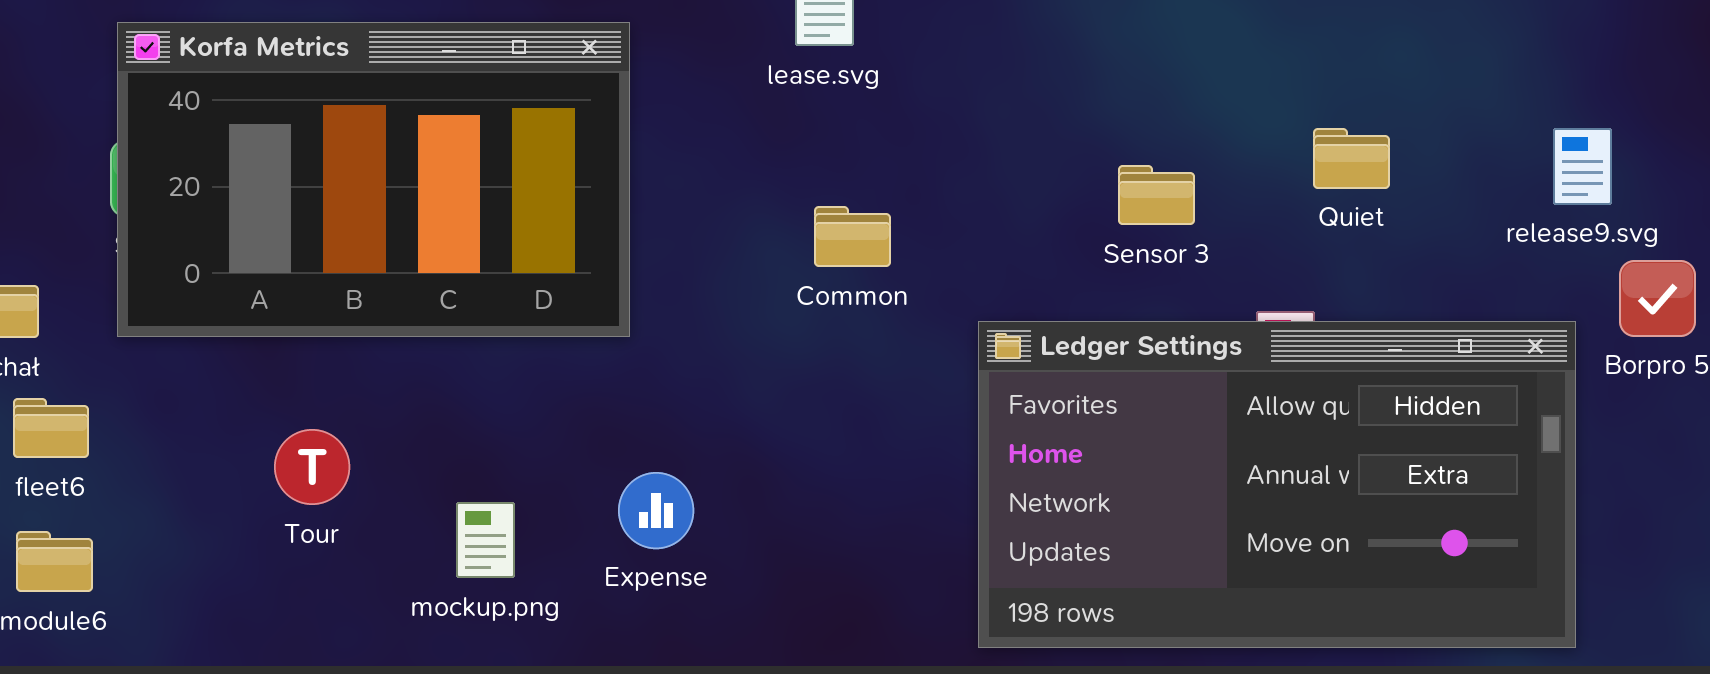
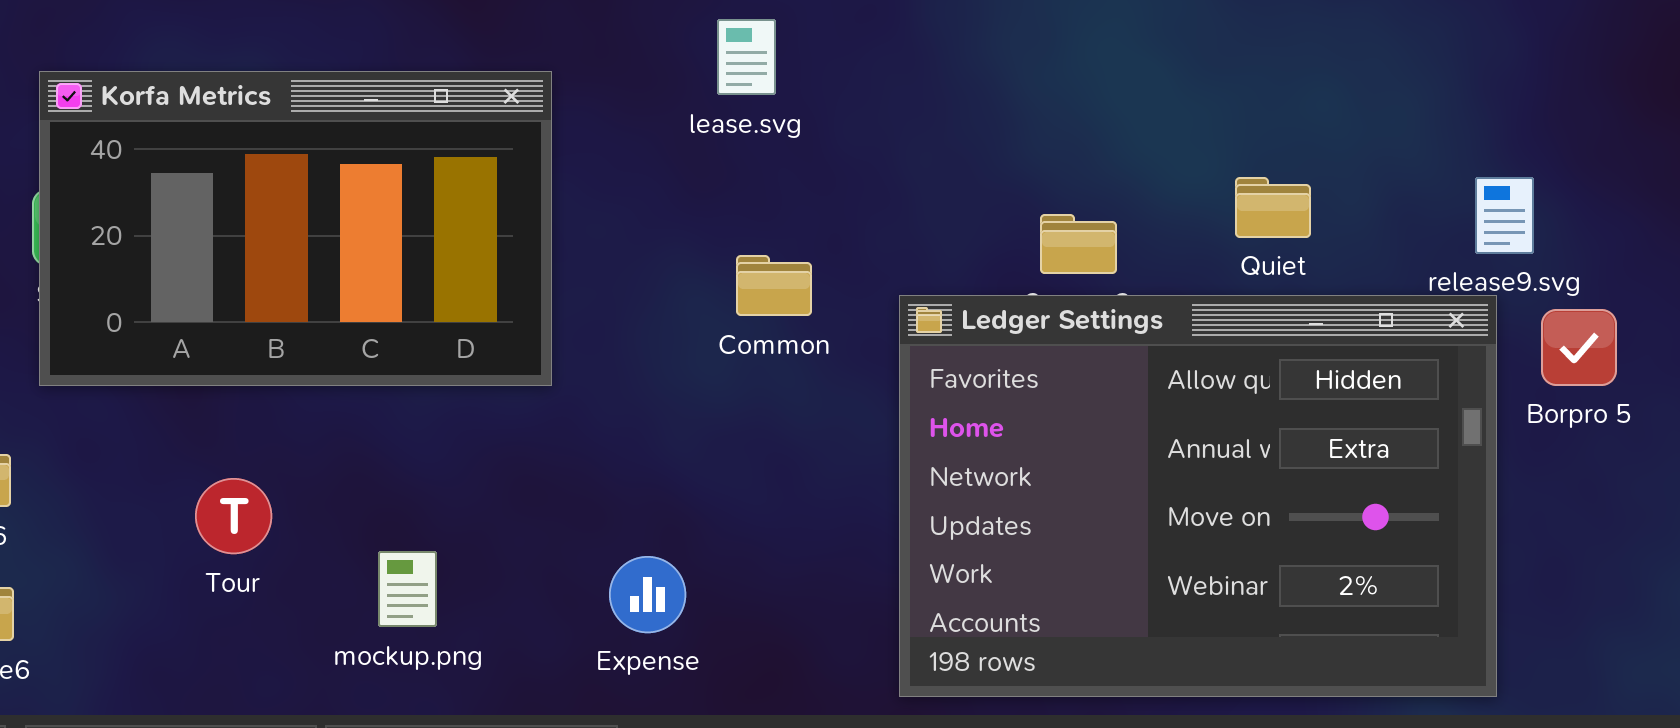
Ledger Settings: [978,321,1576,648] -> [899,295,1497,697], resized
Expense: [618,472,694,549] -> [609,556,686,633], moved

